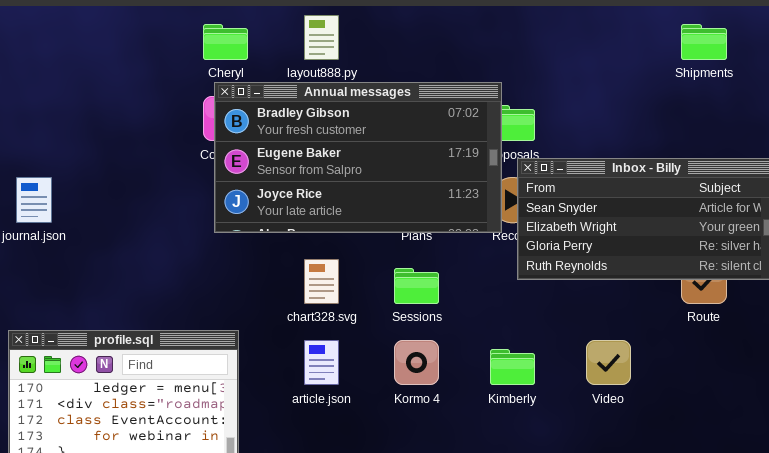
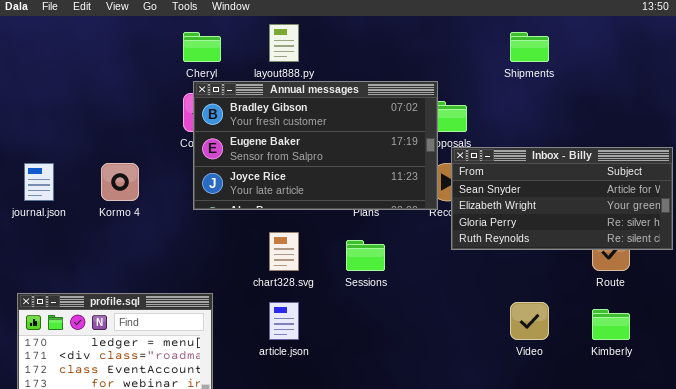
Shipments: [681,24,727,60] -> [510,32,549,62], moved
Kormo 4: [394,340,439,385] -> [101,163,139,201], moved
Kimberly: [490,349,535,385] -> [592,309,630,340], moved

